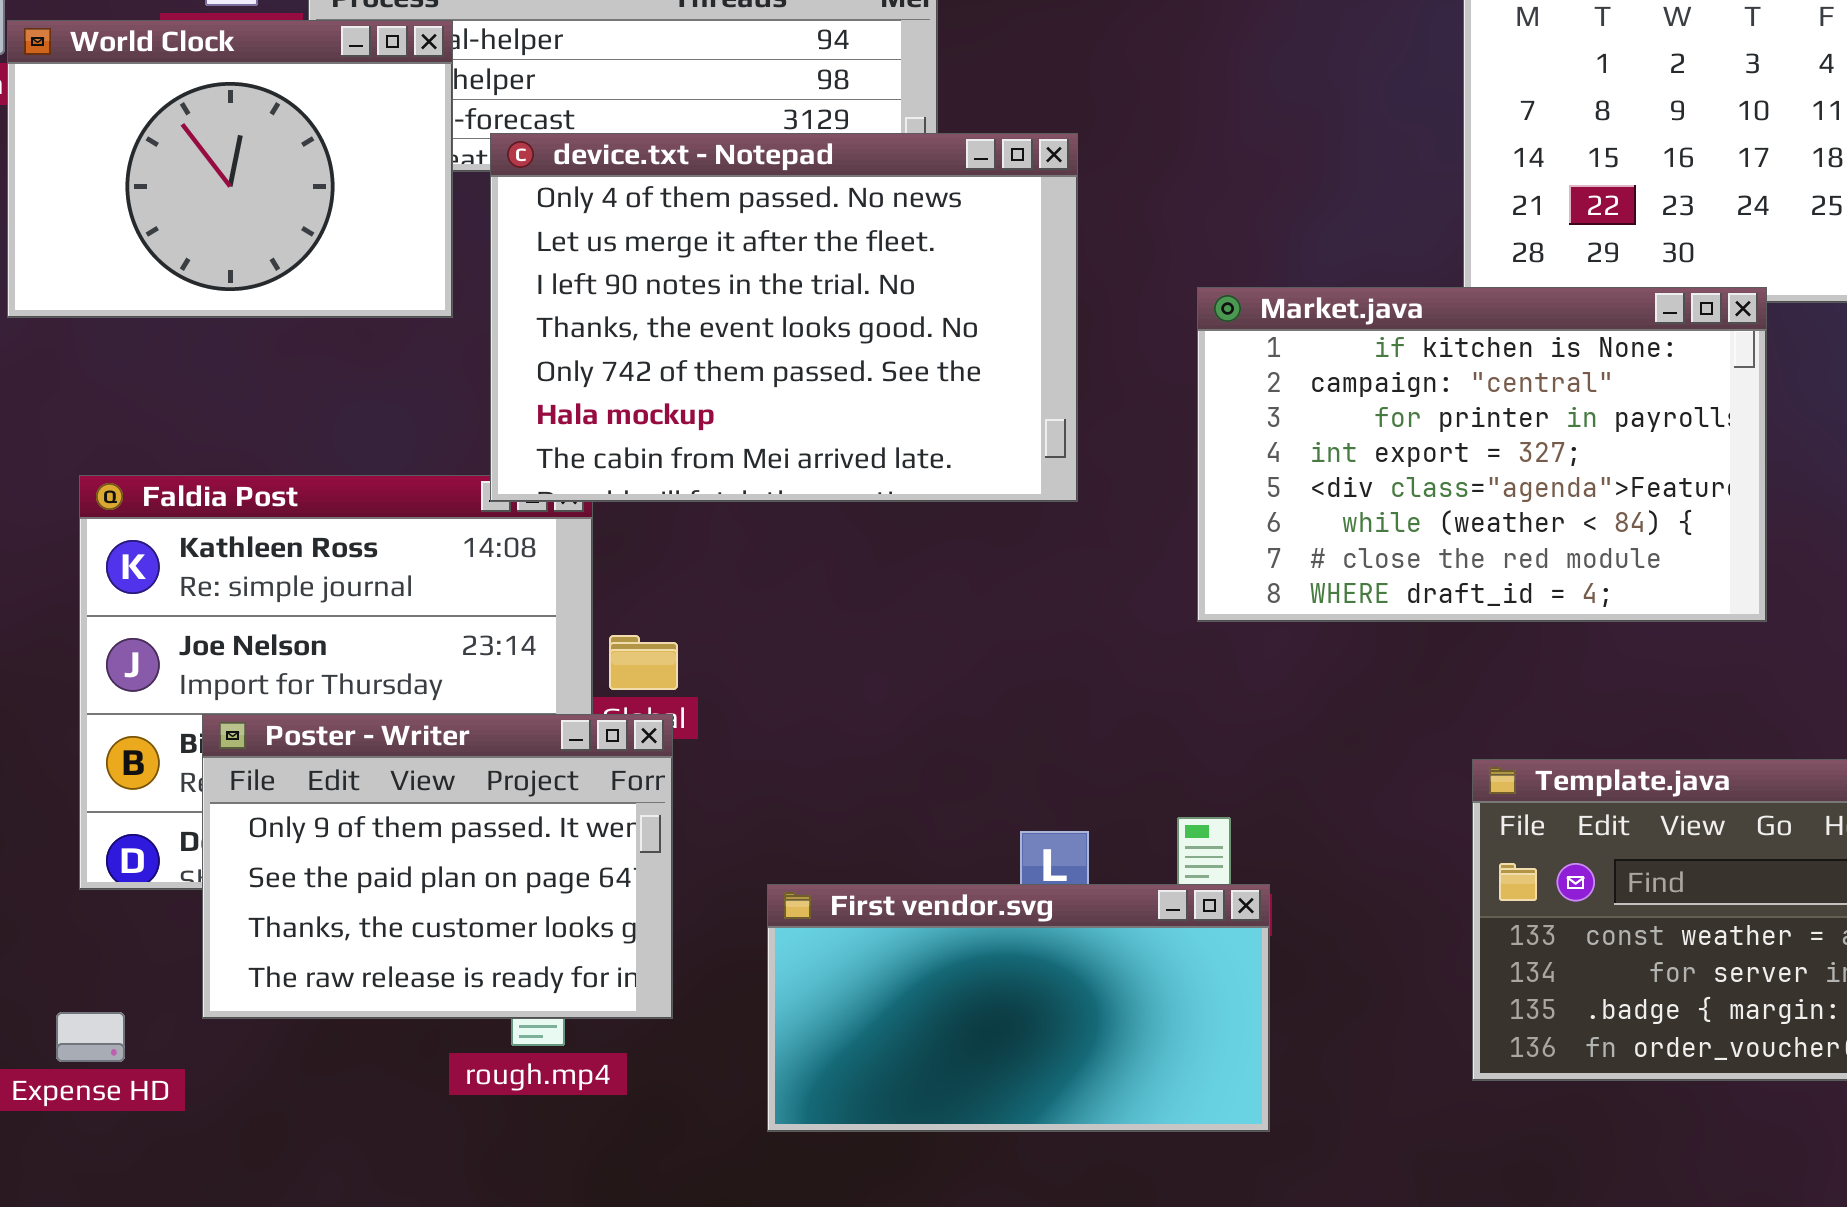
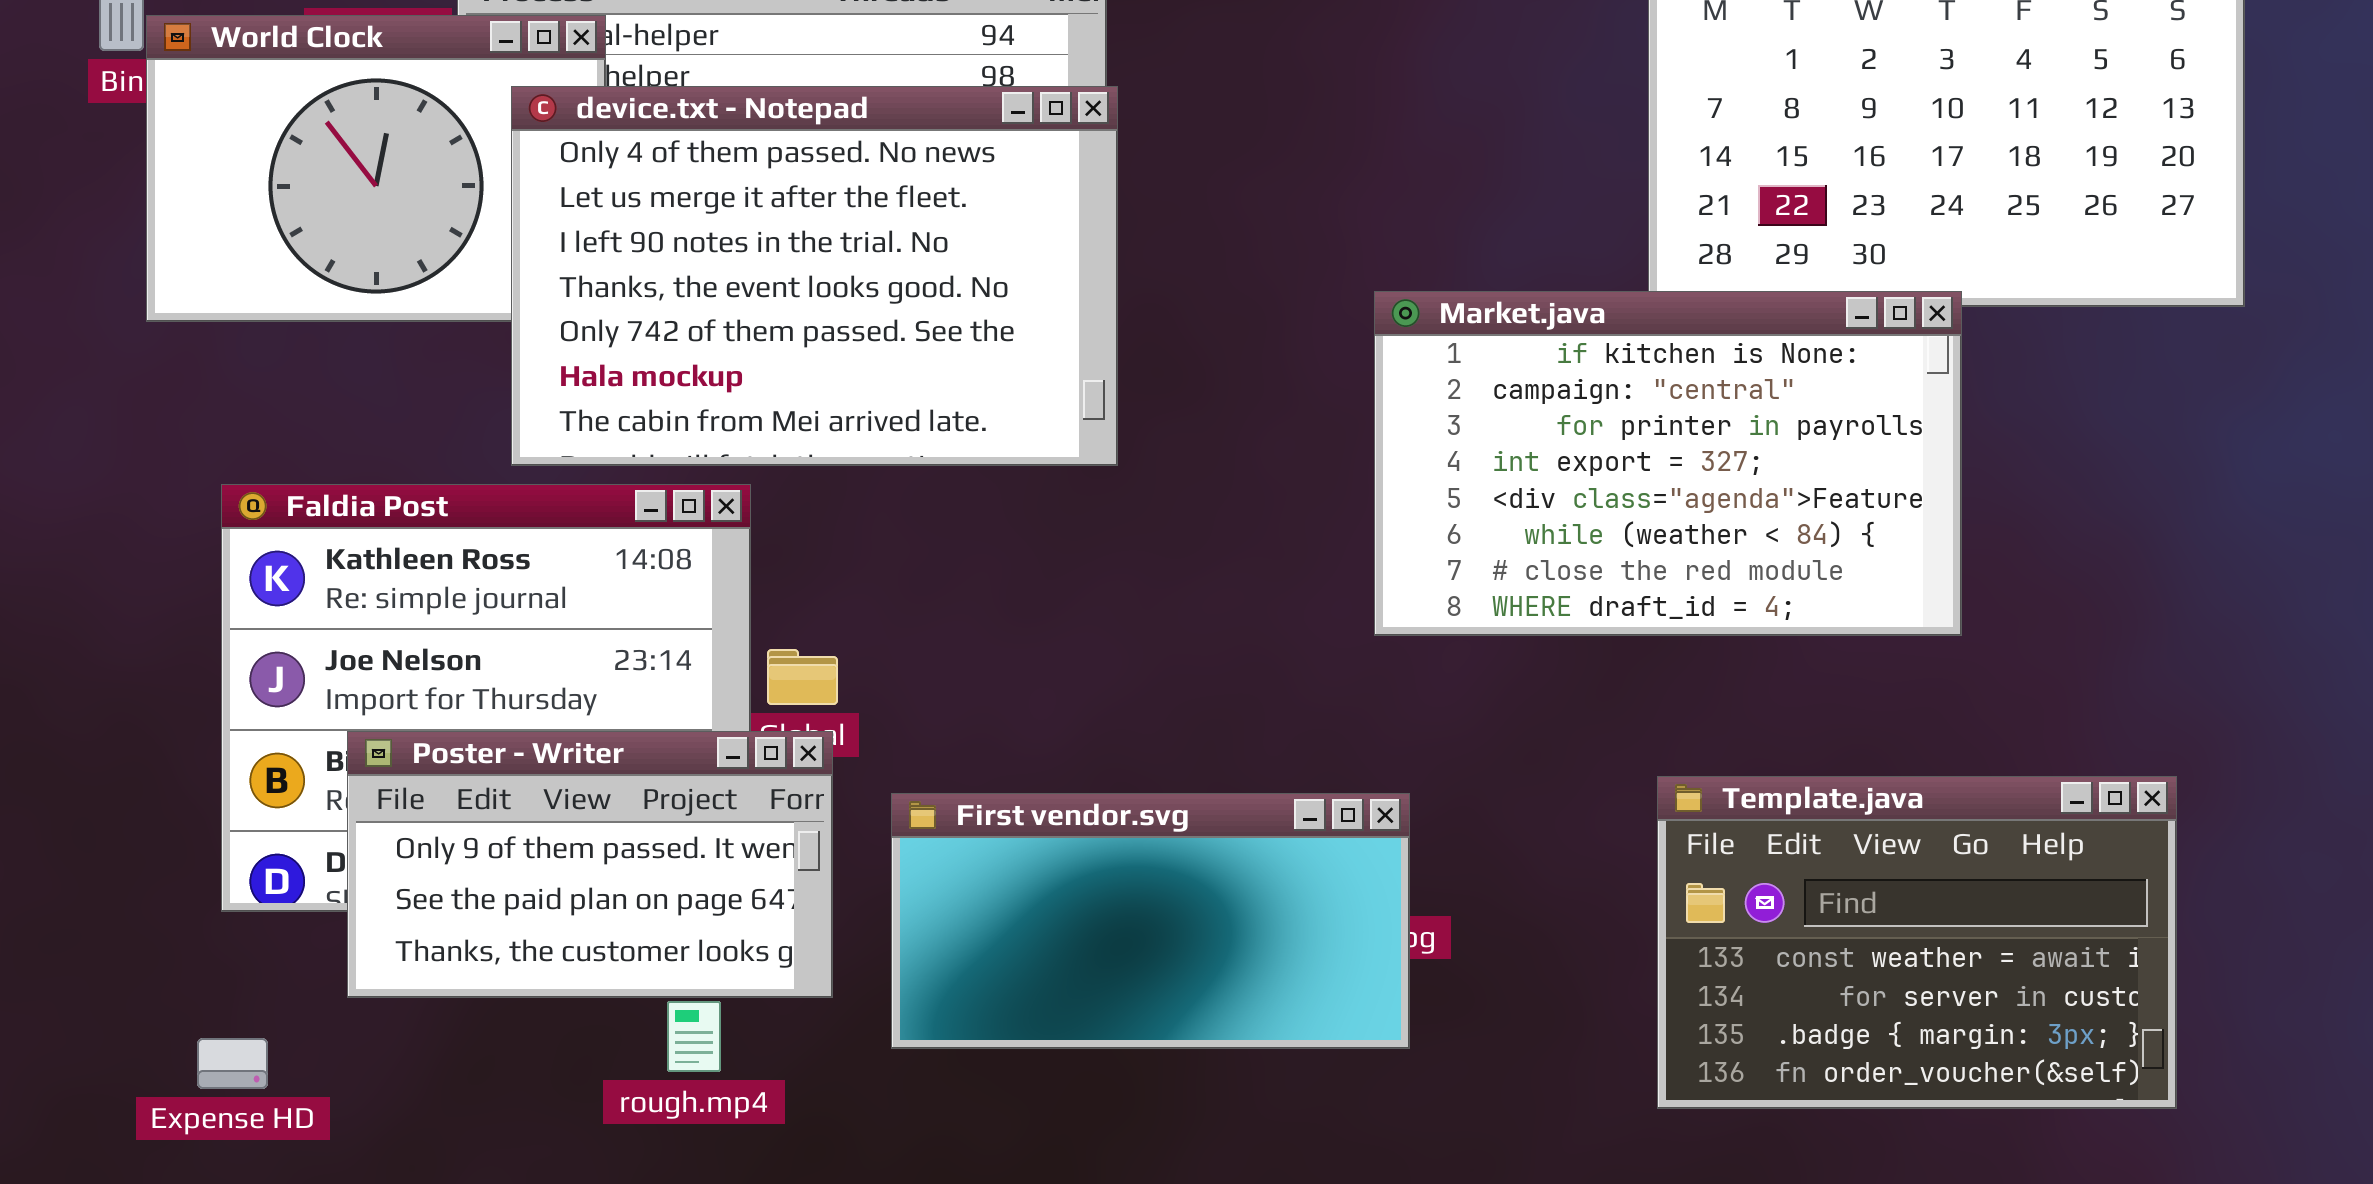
device.txt - Notepad: [490,133,1078,502] -> [511,86,1118,466], moved
Poster - Writer: [202,714,673,1019] -> [347,731,833,998], resized
First vendor.svg: [767,884,1270,1132] -> [891,793,1410,1049], moved

